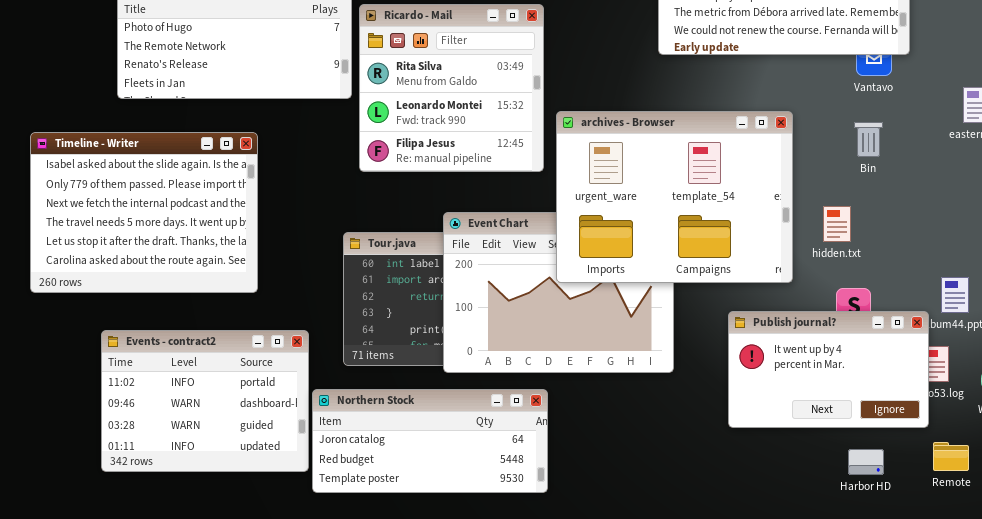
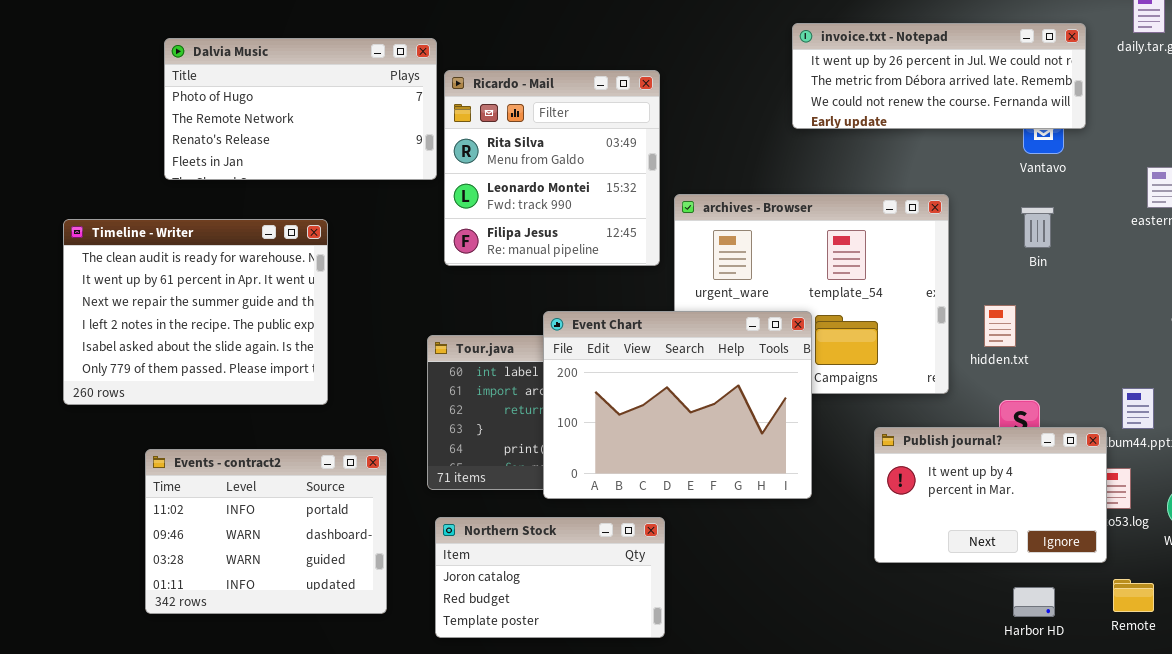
Timeline - Writer: [30,132,258,293] -> [63,219,328,405], scrolled up 4 rows
Event Chart: [443,212,674,373] -> [543,311,812,499], raised
Northern Stock: [312,389,548,493] -> [435,517,665,638], resized

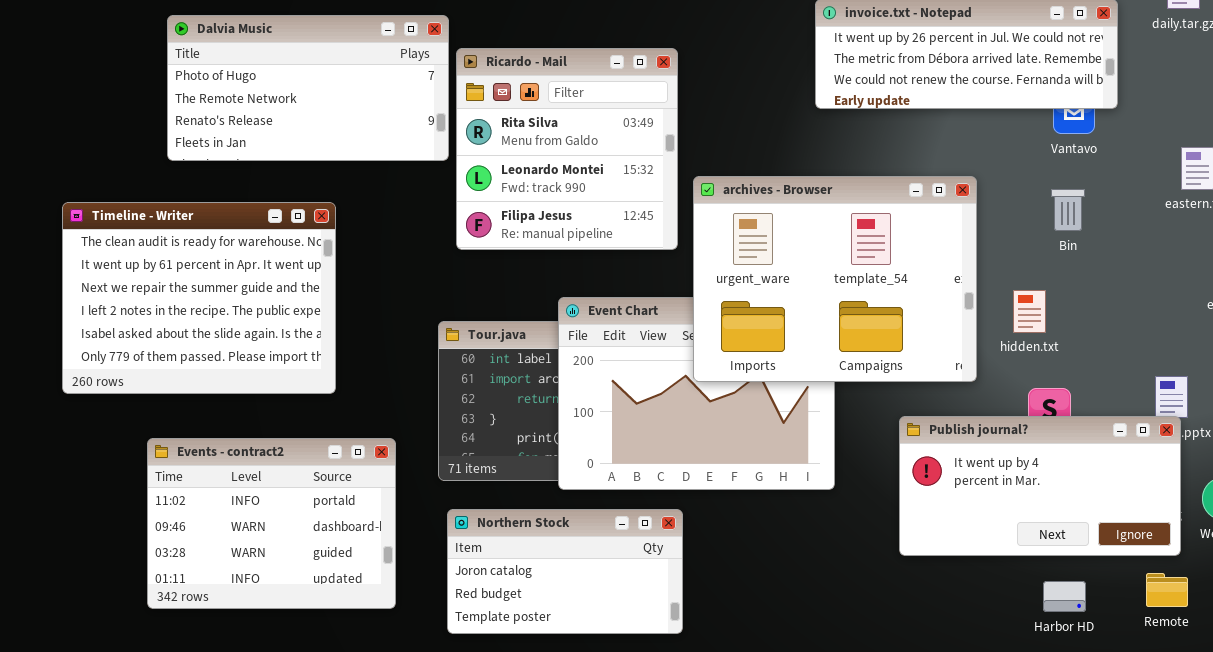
archives - Browser: [674,194,949,394] -> [693,176,977,382], raised
Publish journal?: [874,427,1107,563] -> [899,416,1181,556], resized

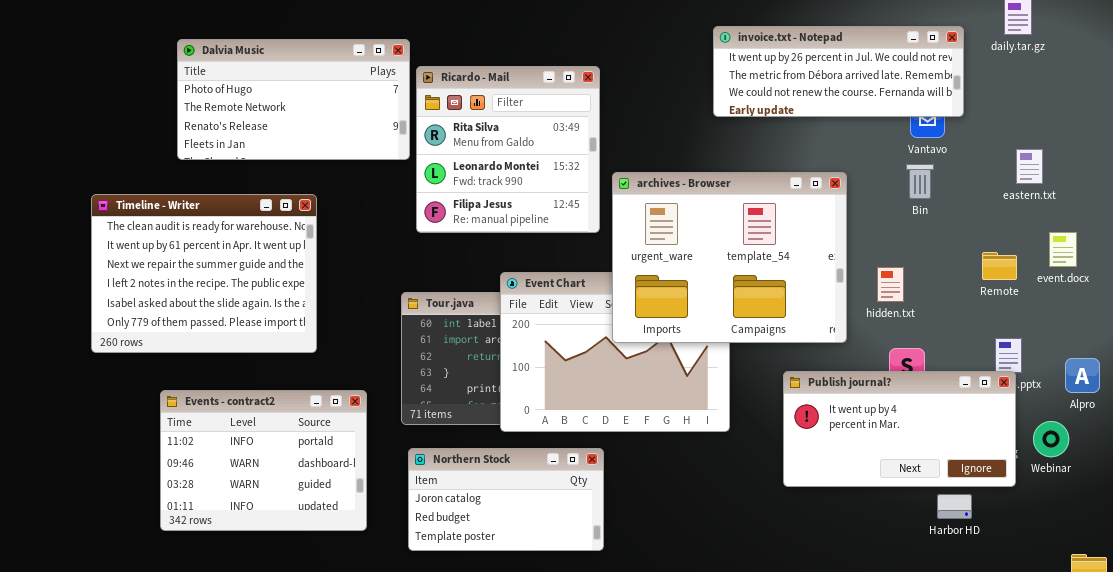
Bin: [1051,189,1085,231] -> [906,164,934,199], moved
Remote: [1146,573,1188,607] -> [982,252,1017,280], moved
Harbor HD: [1043,581,1086,612] -> [937,494,972,519], moved

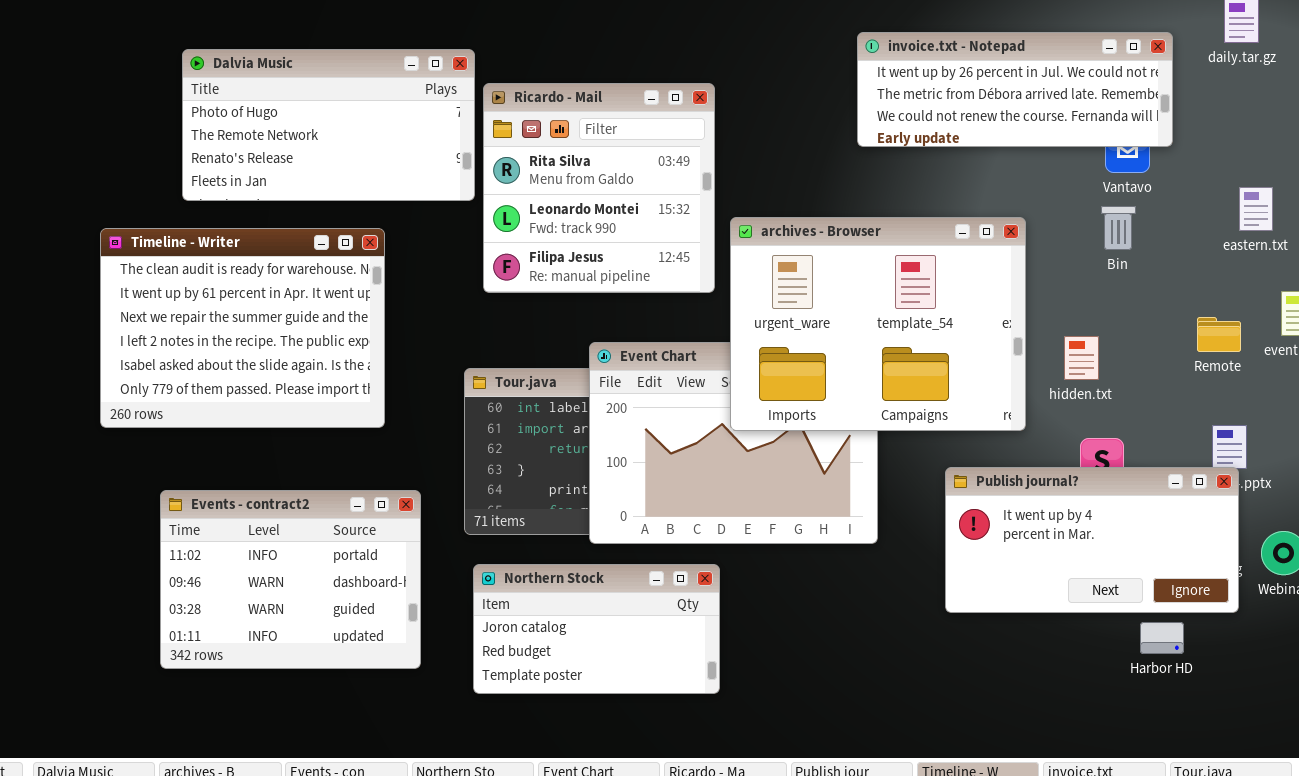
Timeline - Writer: [91,194,317,353] -> [100,228,385,428], moved

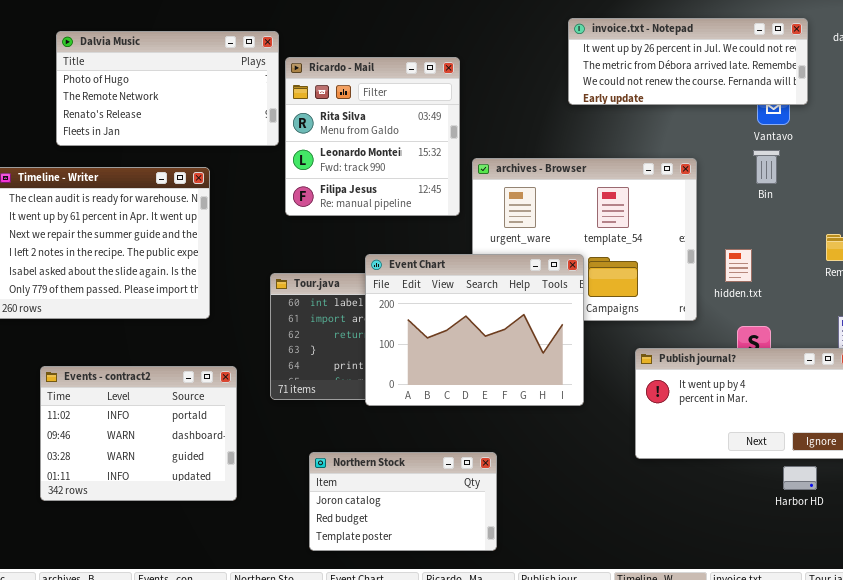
Event Chart: [589,342,878,544] -> [365,254,584,406], raised
Northern Stock: [473,564,720,694] -> [309,452,497,551], moved

